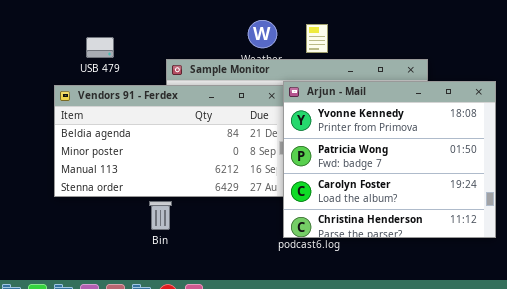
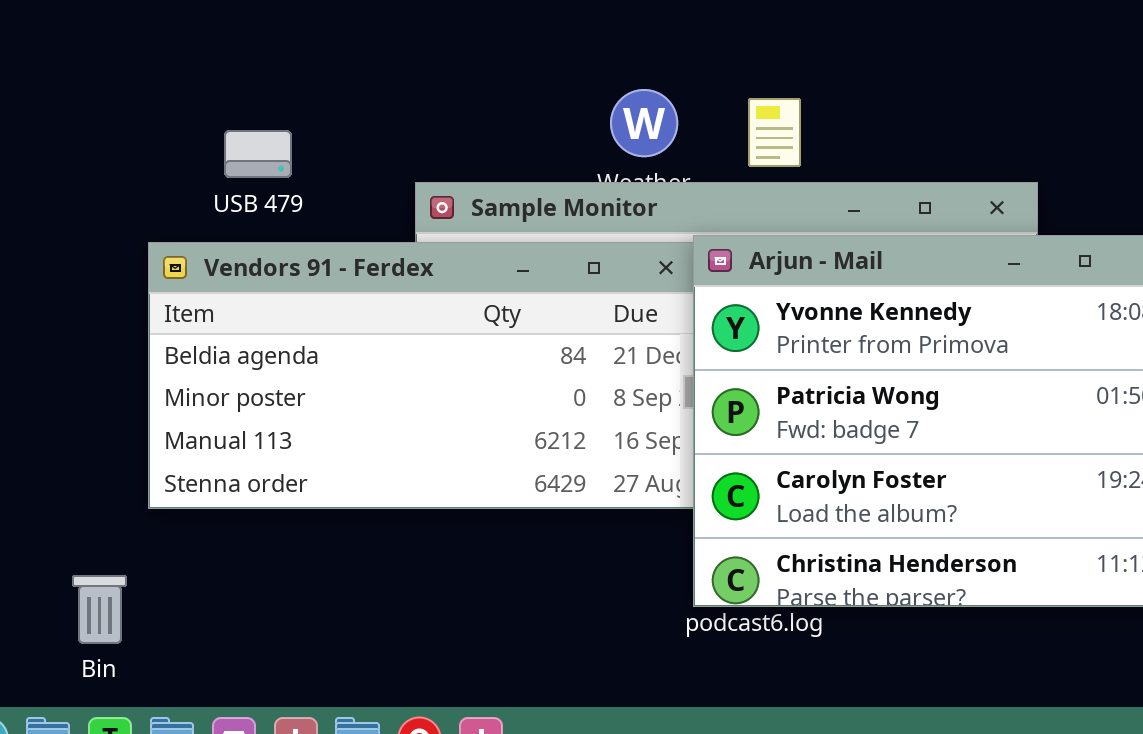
Bin: [149,201,172,230] -> [72,575,127,644], moved

